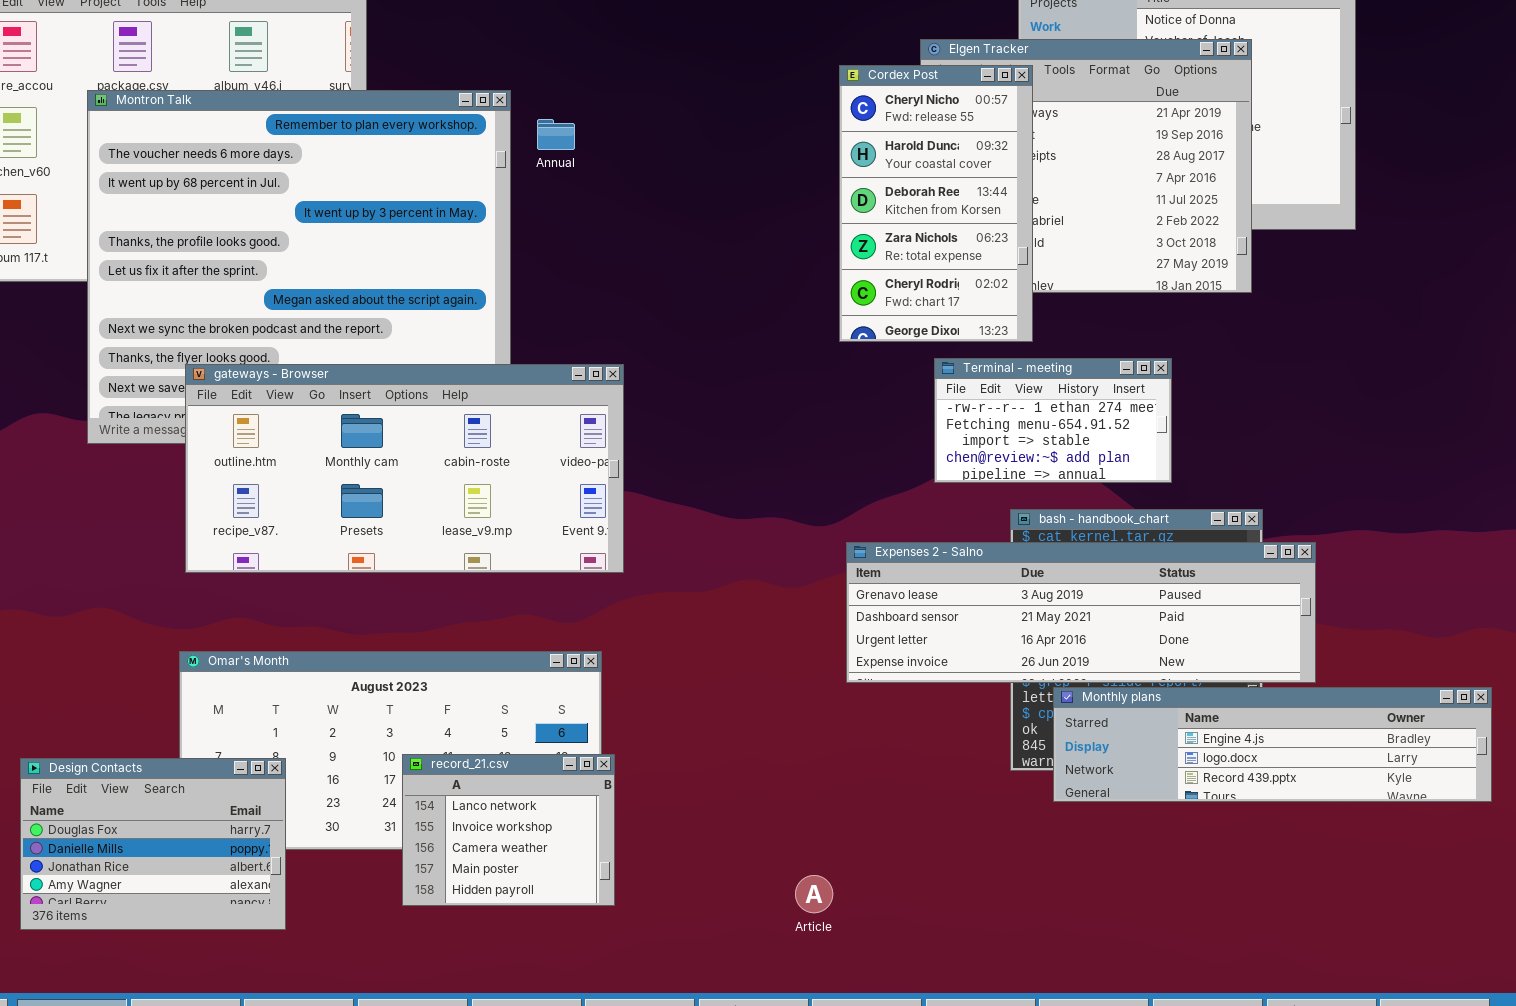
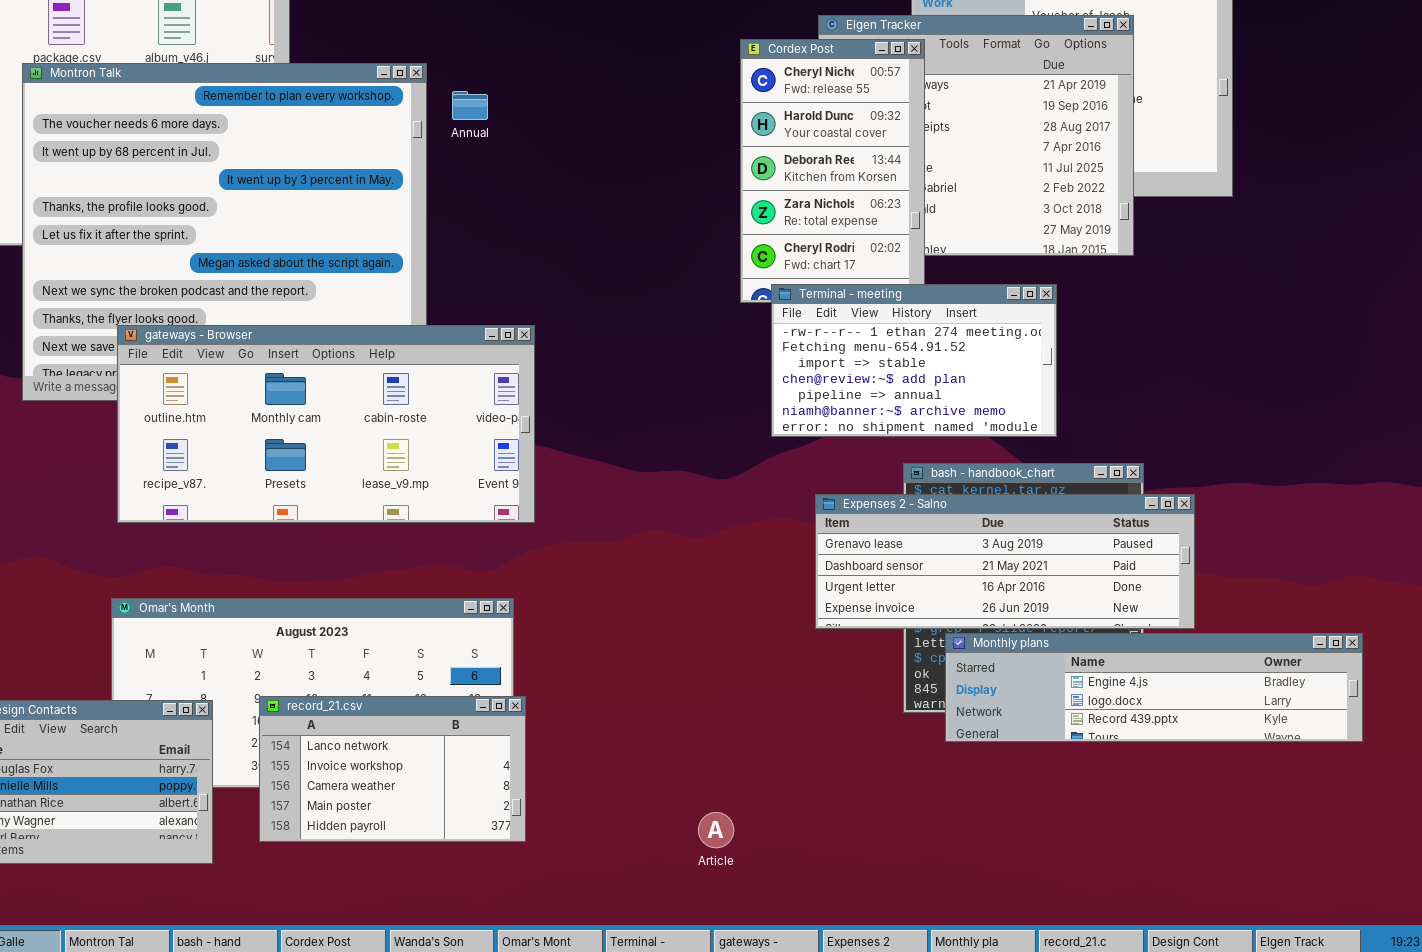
Terminal - meeting: [934,358,1172,483] -> [771,284,1057,437], resized
Expenses 2 - Salno: [846,542,1316,683] -> [815,494,1195,629], resized
record_21.csv: [402,754,615,906] -> [259,696,526,842], resized

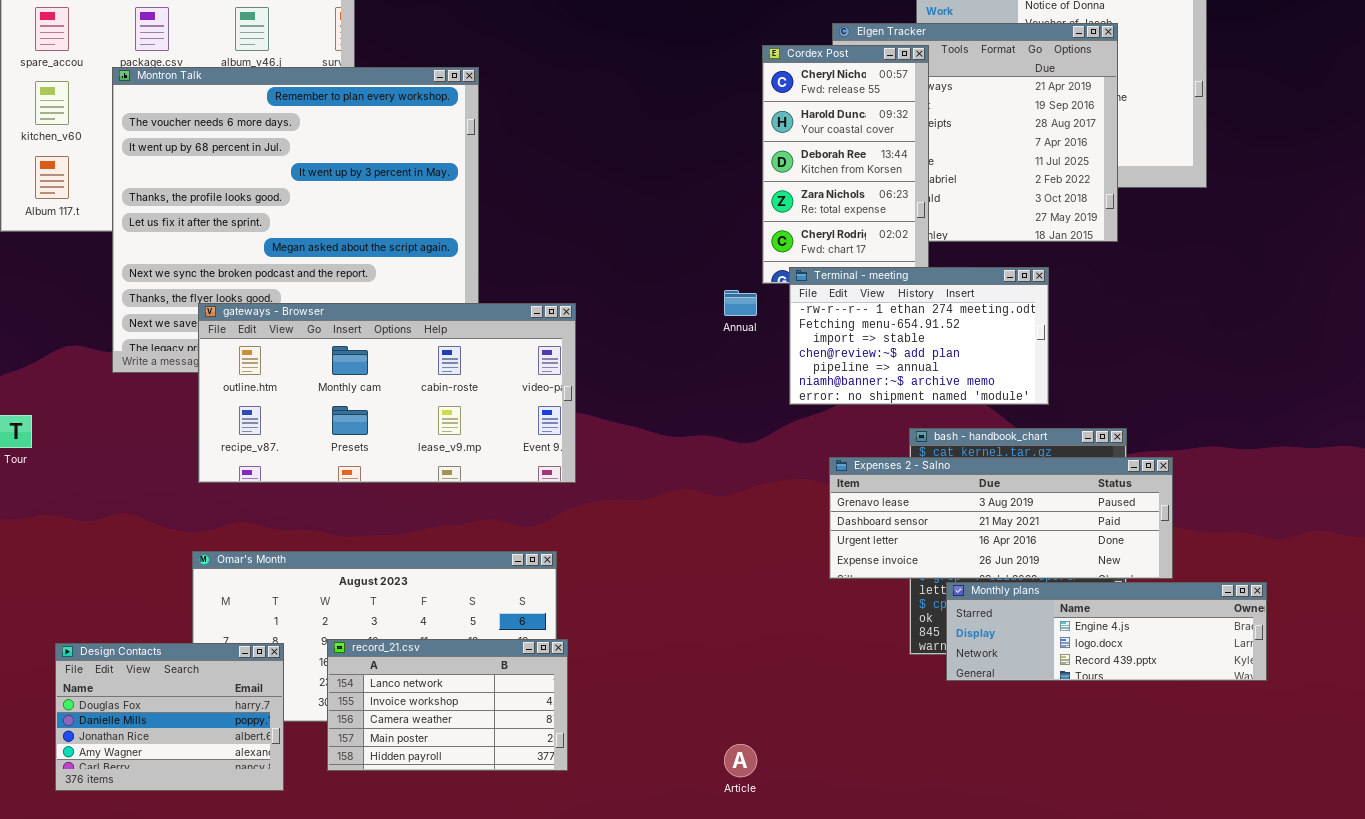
Annual: [452,91,488,120] -> [724,290,757,316], moved
Monthly plans: [945,633,1363,742] -> [946,582,1267,681], resized

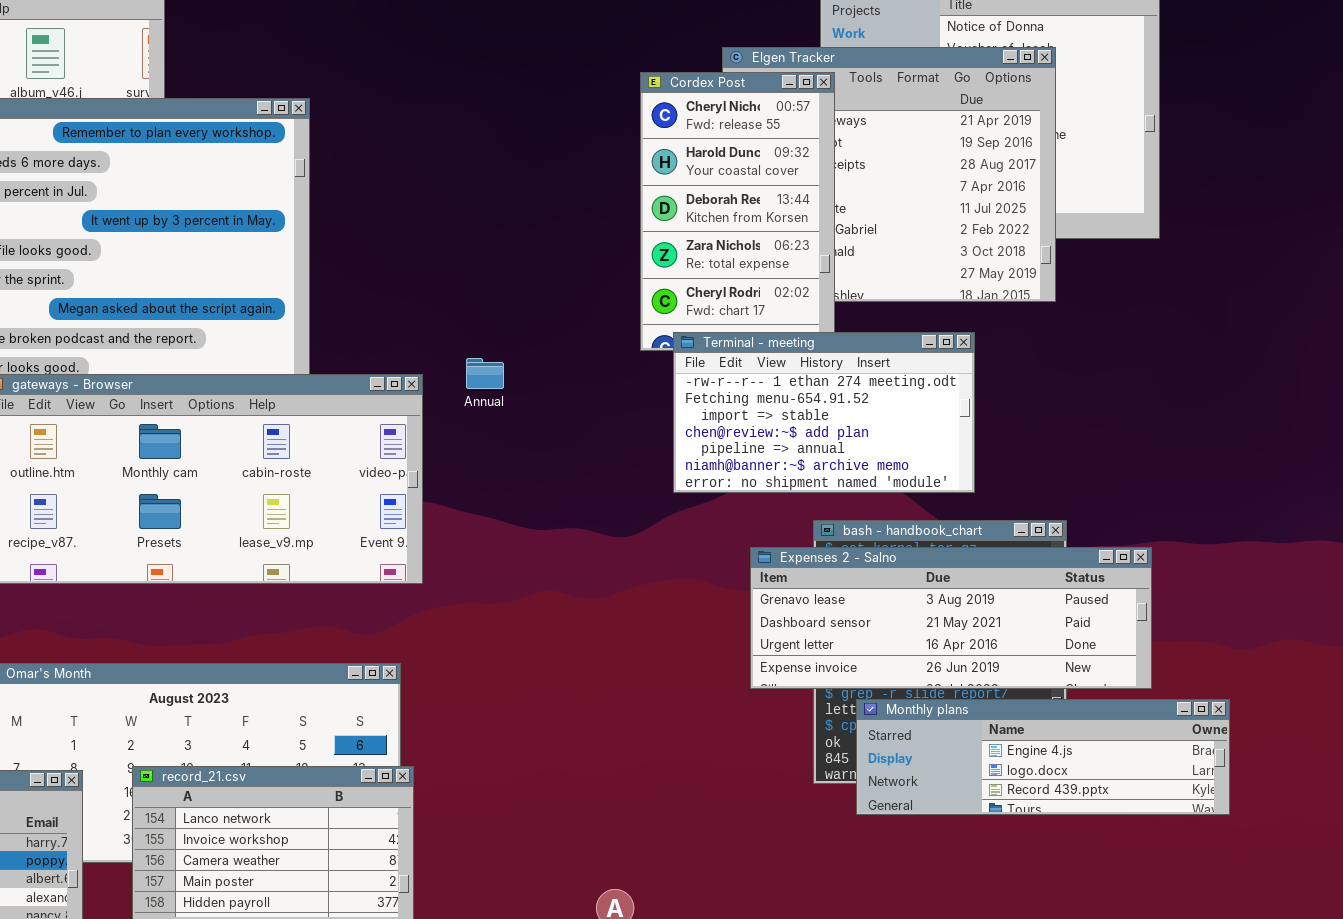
Annual: [724,290,757,316] -> [466,358,504,389], moved
Expenses 2 - Salno: [829,457,1173,579] -> [750,547,1152,689], moved

